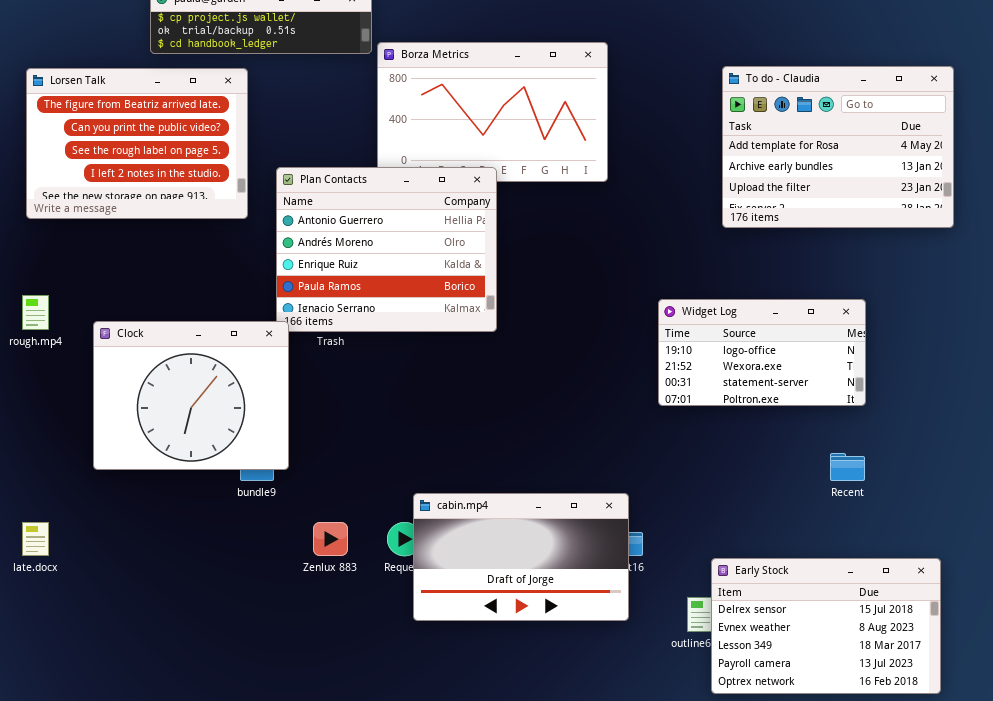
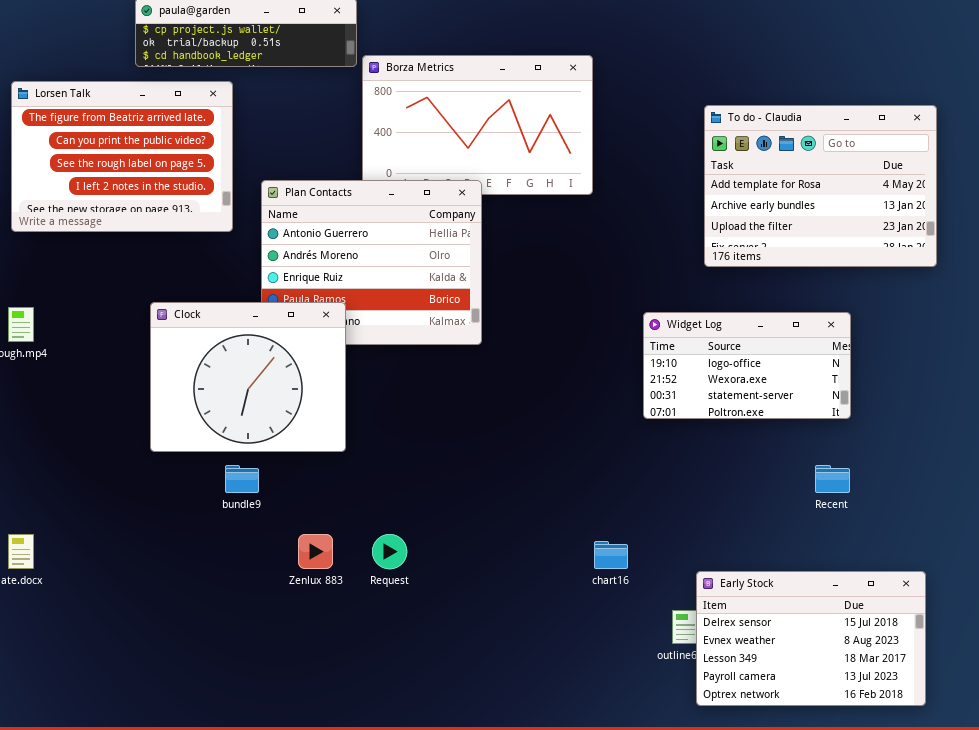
To do - Claudia: [722,66,954,228] -> [704,105,937,267], moved
Clock: [93,321,289,470] -> [150,302,346,452], moved
cabin.mp4: [413,493,629,621] -> none, closed

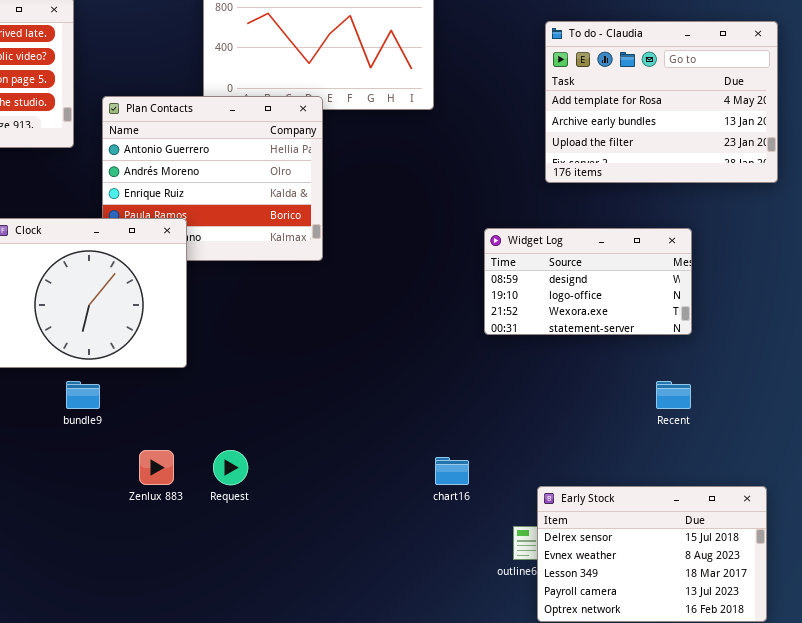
Widget Log: [643,312,851,419] -> [484,228,692,335], scrolled up 1 row

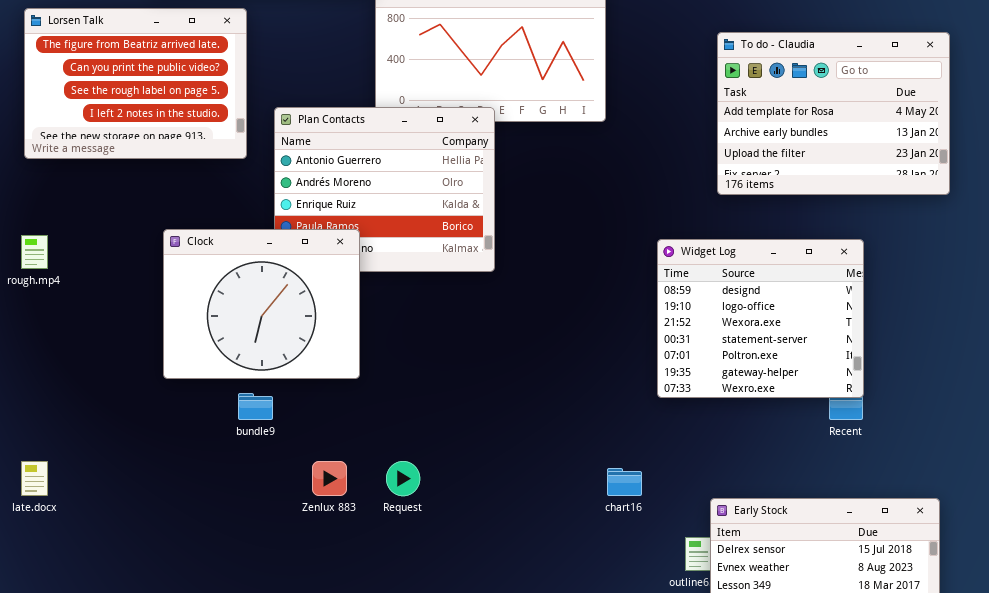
Widget Log: [484,228,692,335] -> [657,239,864,398], resized

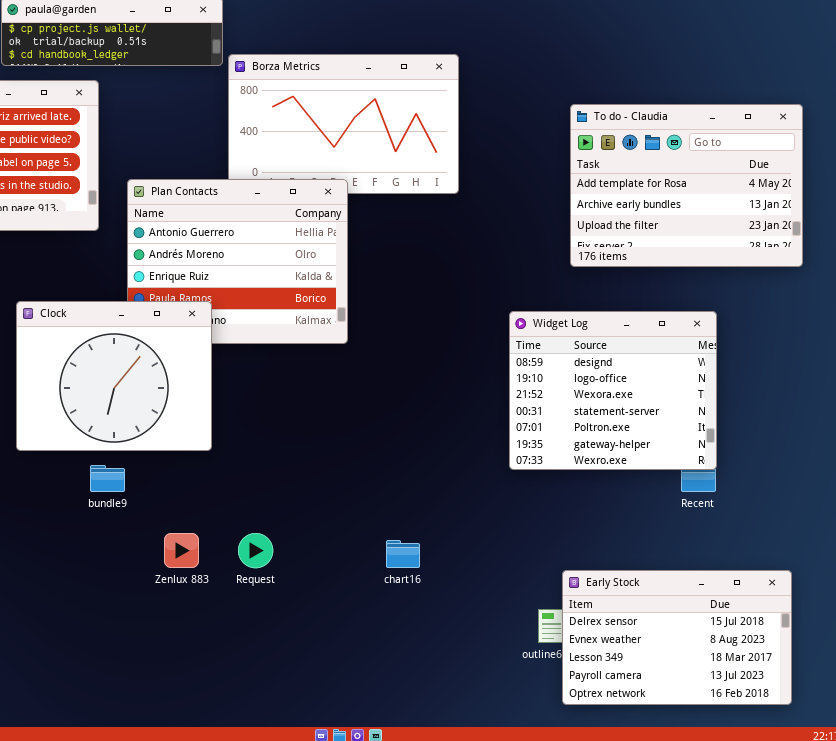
chart16: [607,468,642,496] -> [386,540,420,568], moved

